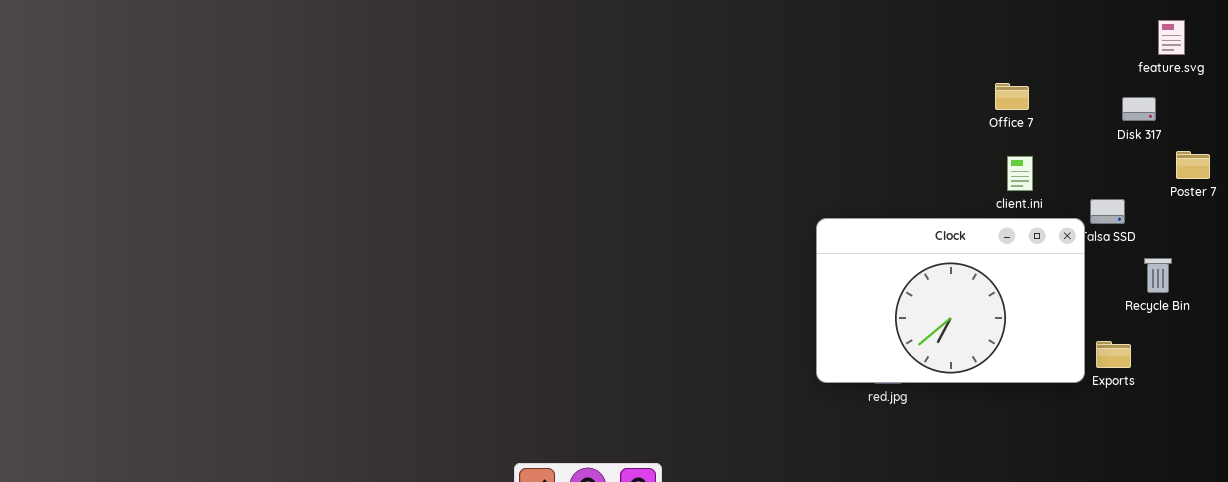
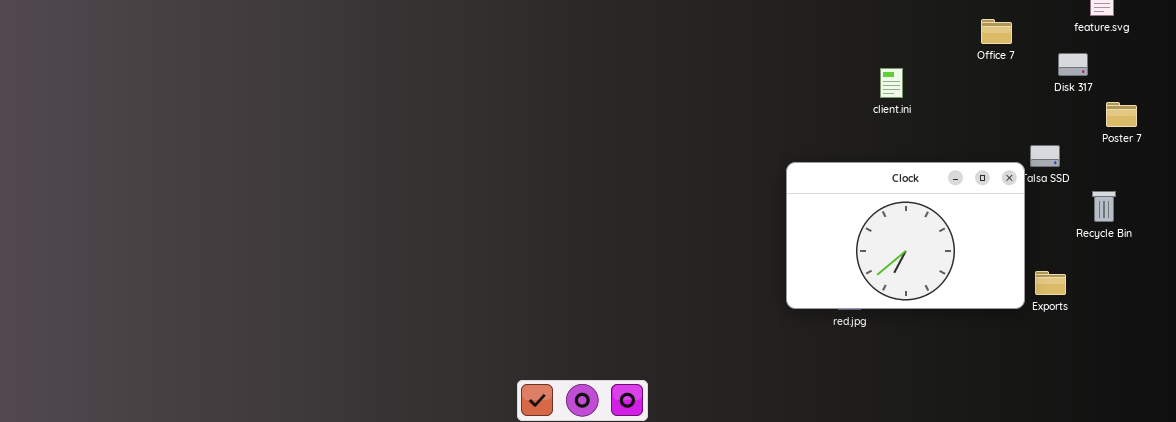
Office 7: [995,83,1029,110] -> [981,19,1012,44], moved
client.ini: [1007,156,1033,191] -> [880,68,903,98], moved
Recycle Bin: [1144,258,1172,293] -> [1092,191,1116,222], moved

